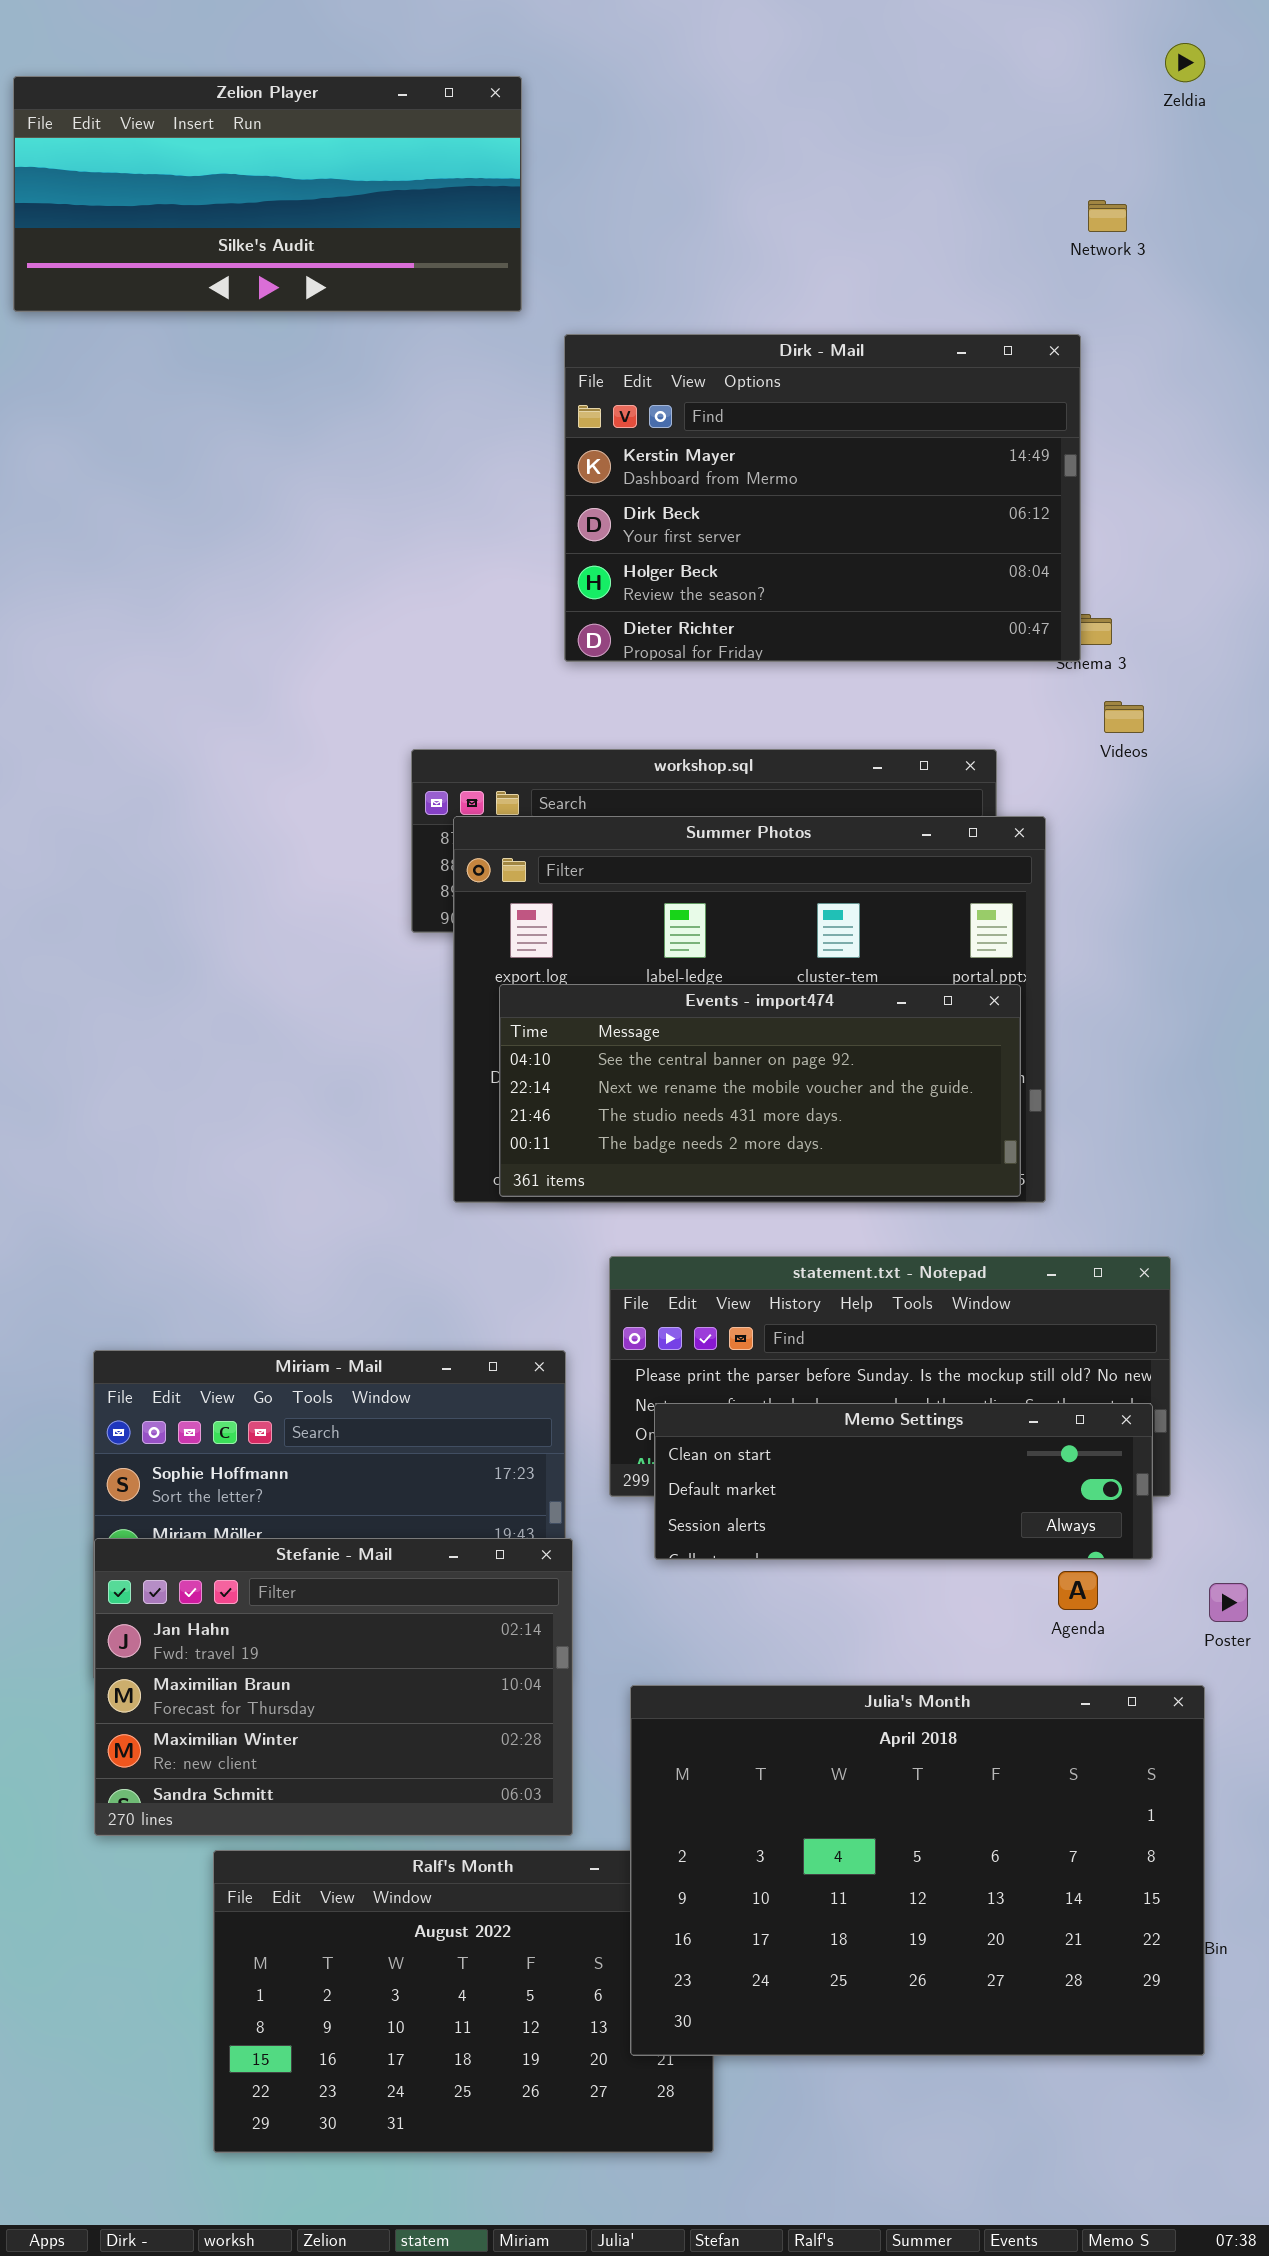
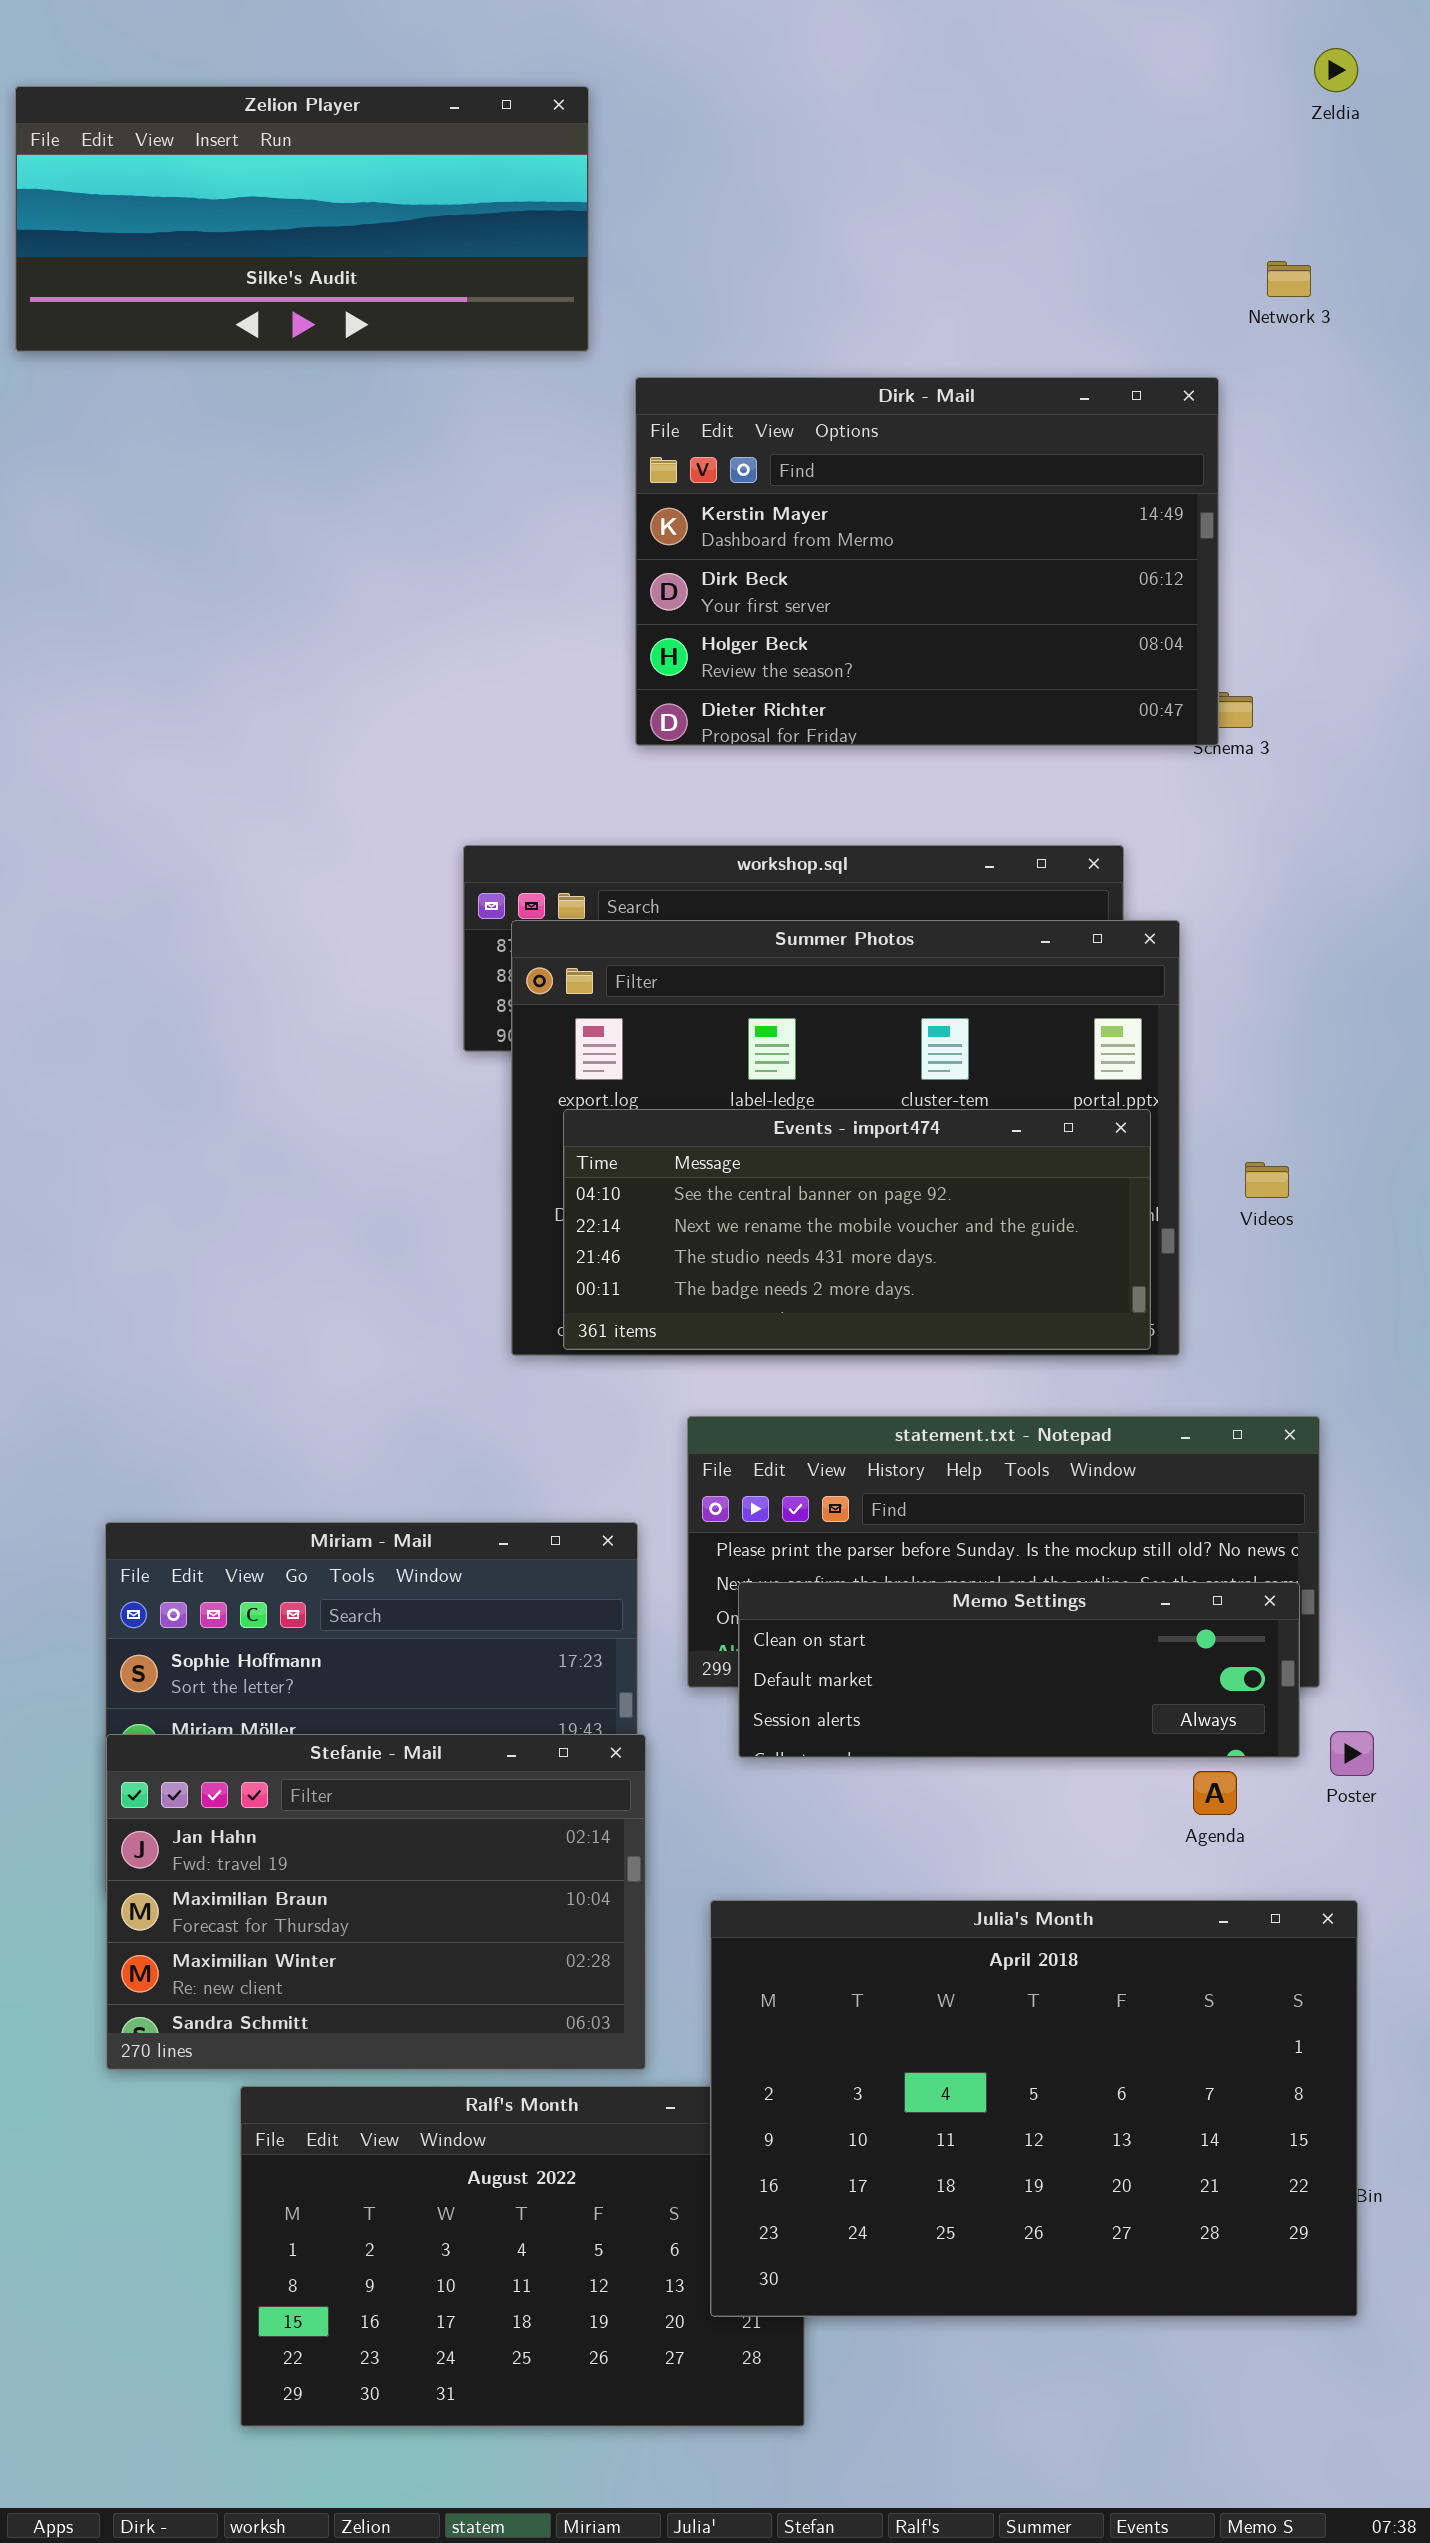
Network 3: [1088,200,1127,232] -> [1267,261,1311,297], moved
Videos: [1104,701,1144,733] -> [1245,1162,1289,1198], moved
Poster: [1209,1583,1248,1622] -> [1330,1731,1374,1776], moved

